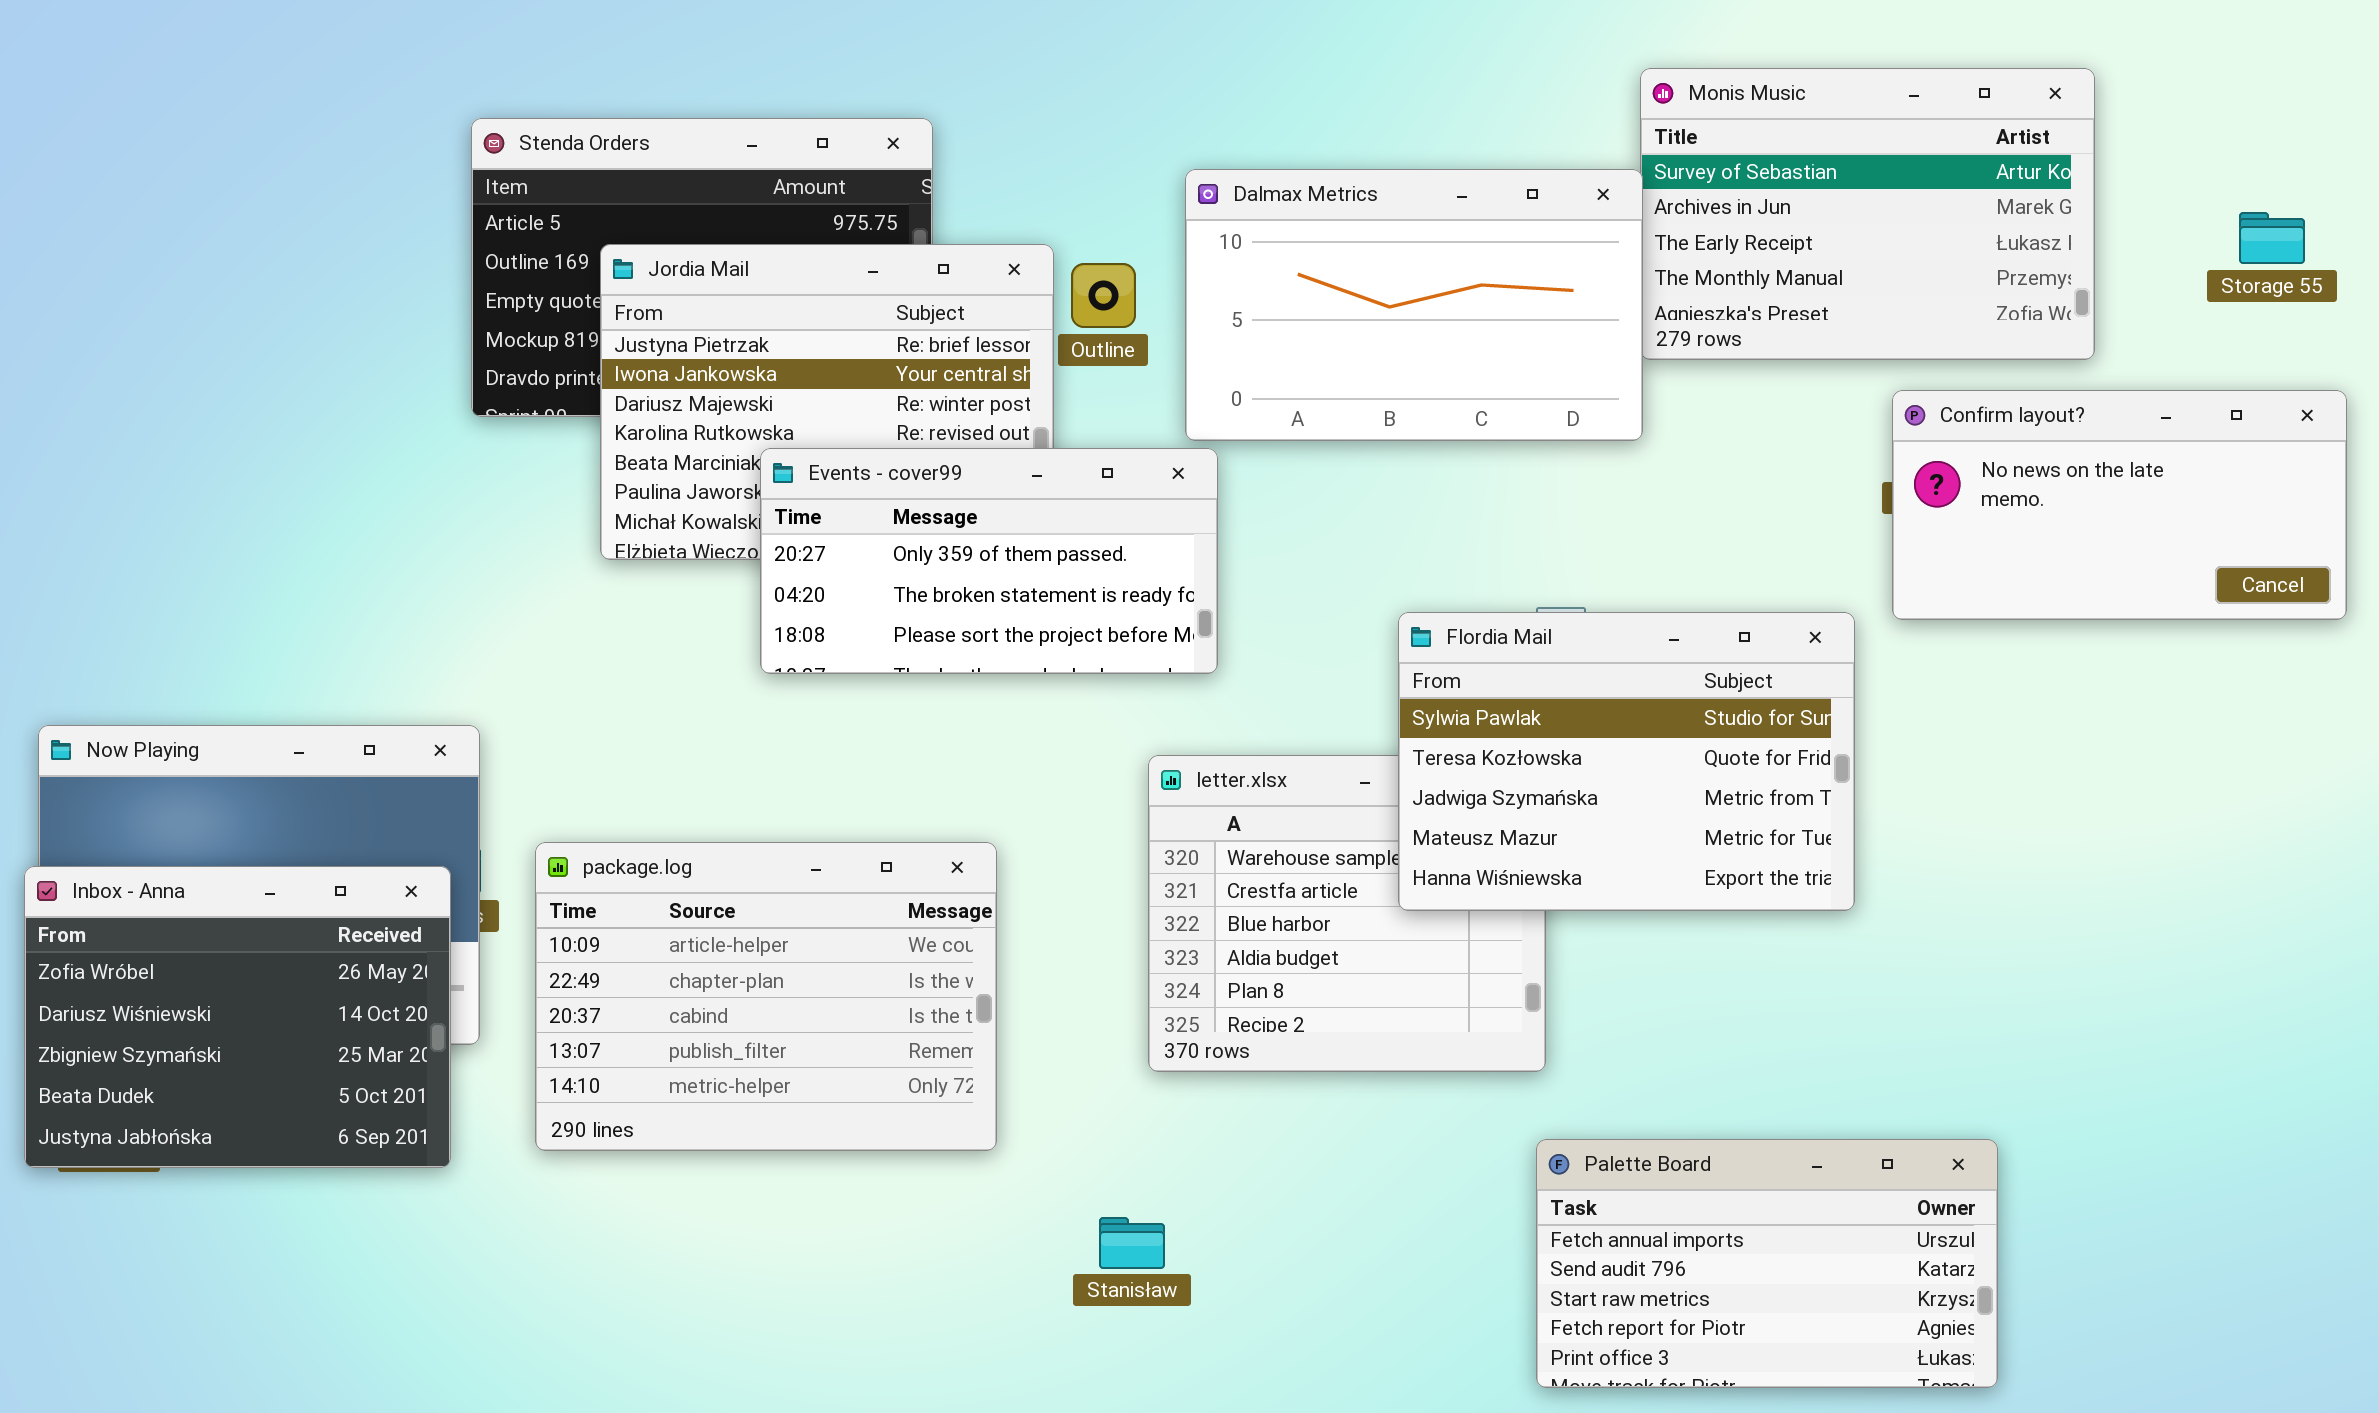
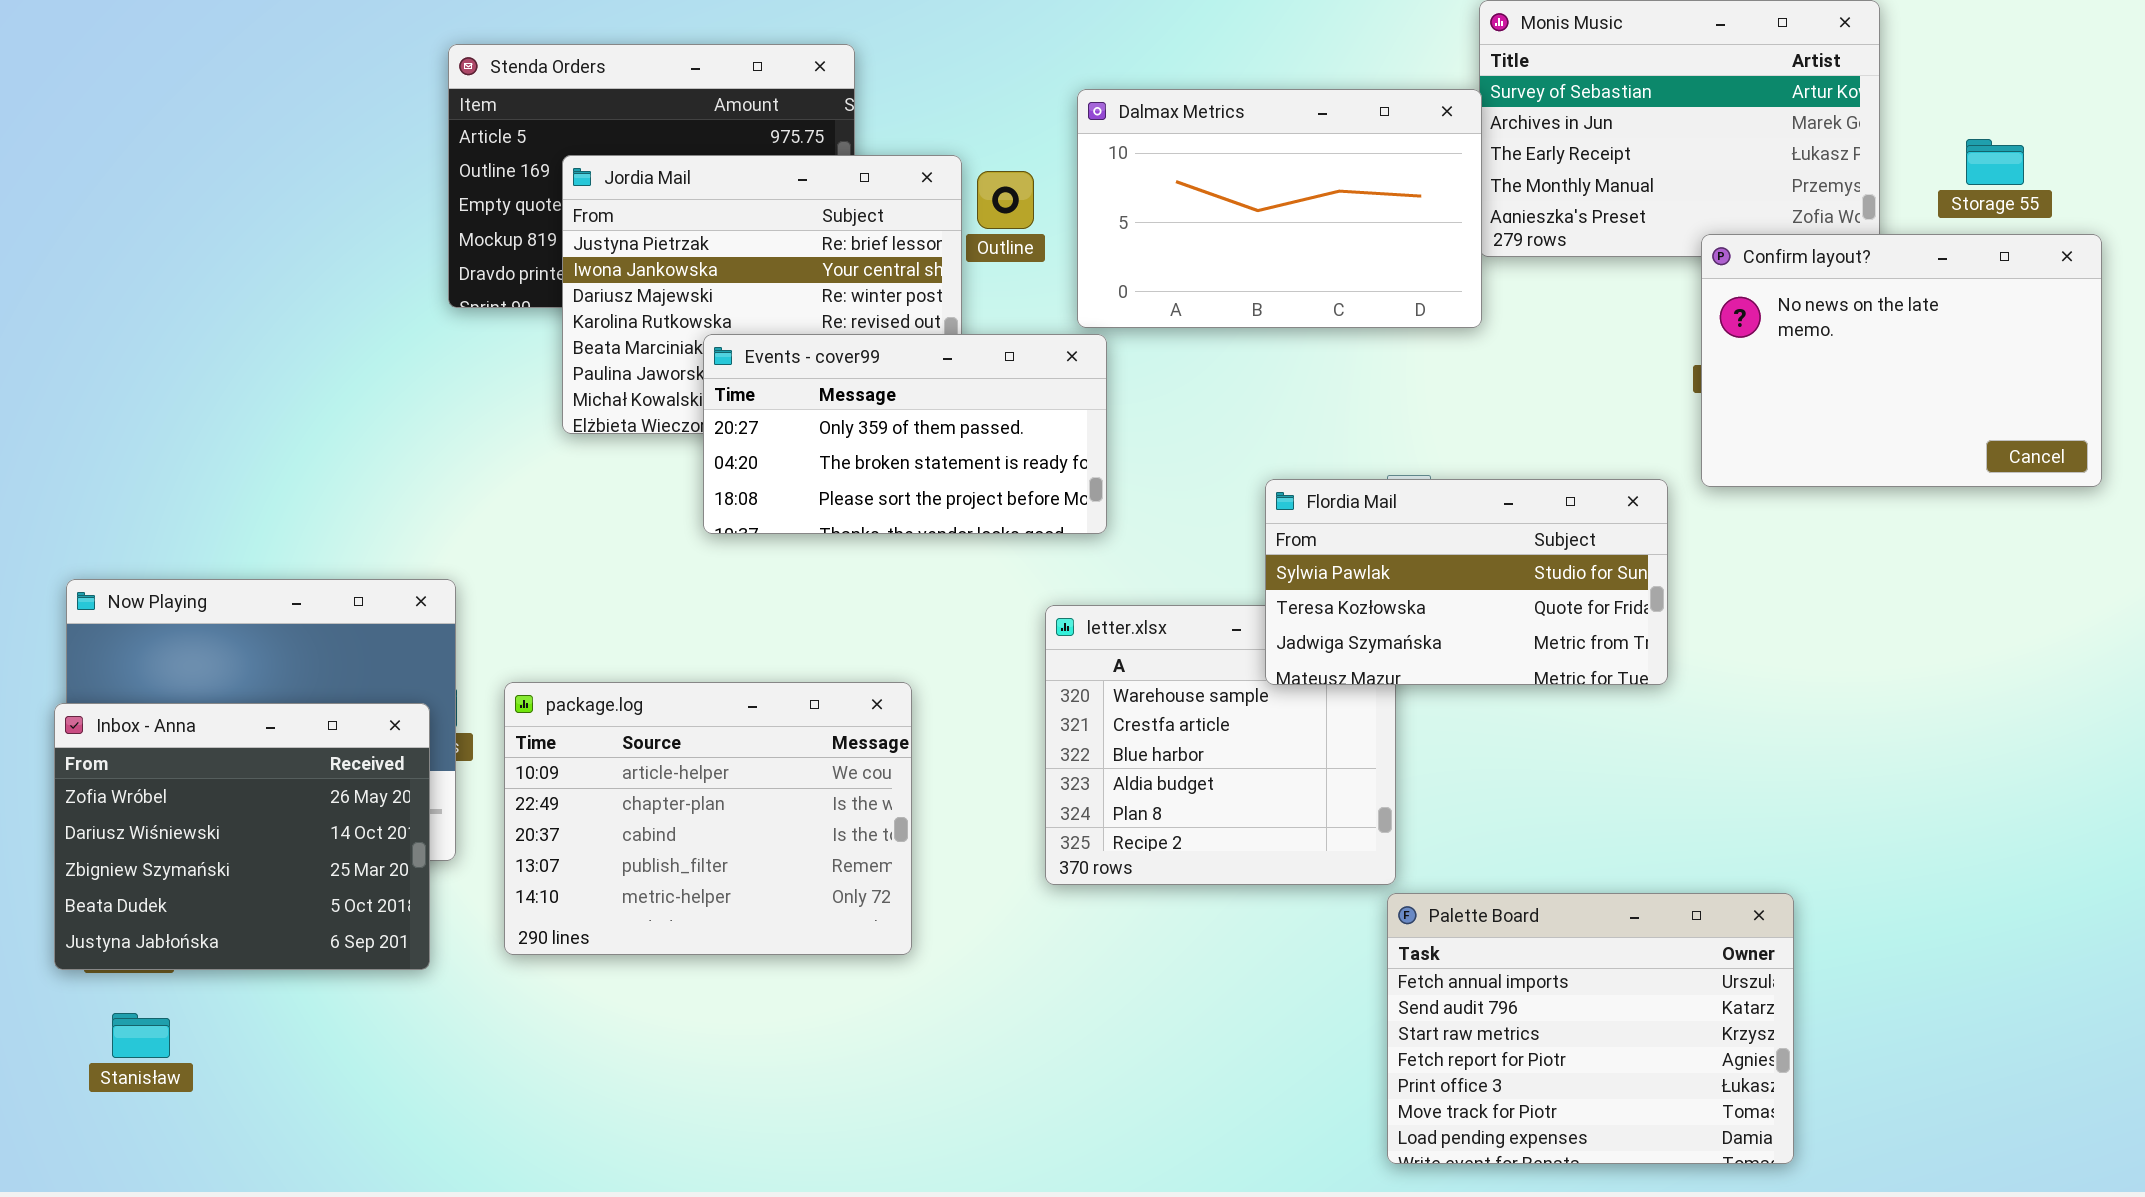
Storage 55: [2239,212,2305,264] -> [1966,139,2024,185], moved
Confirm layout?: [1892,390,2347,620] -> [1701,234,2102,487], resized
Flordia Mail: [1398,612,1855,911] -> [1265,479,1668,685], resized
Palette Board: [1536,1139,1998,1388] -> [1387,893,1794,1164], resized
Stanisław: [1099,1217,1165,1269] -> [112,1013,170,1058], moved

